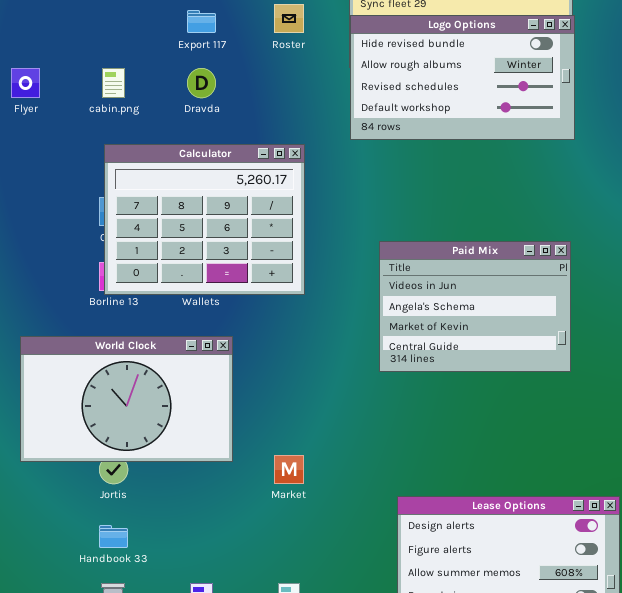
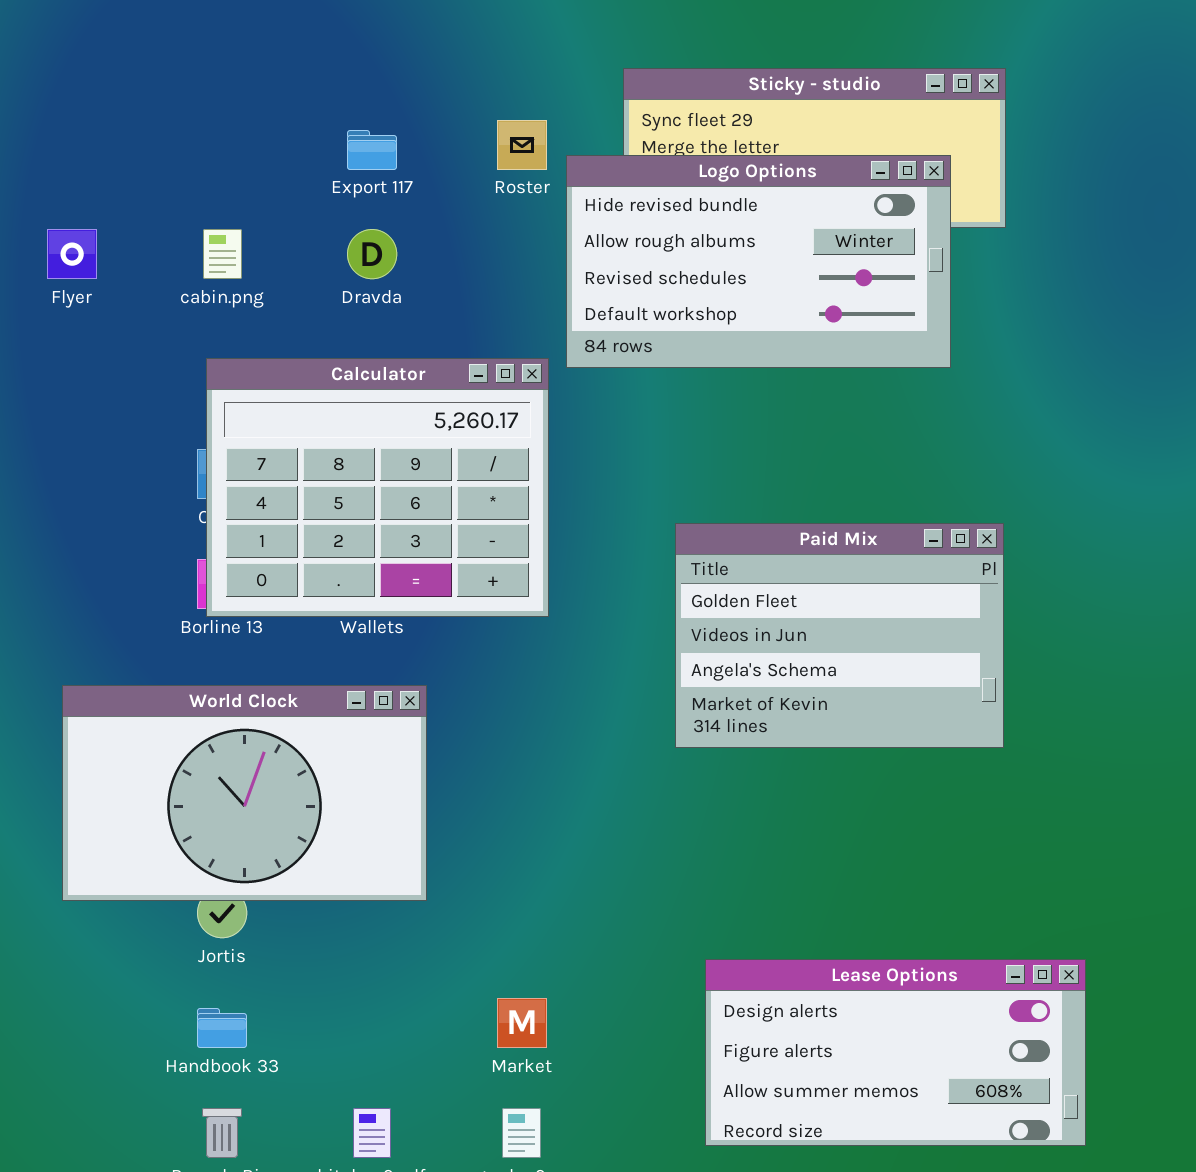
Logo Options: [350,15,575,140] -> [566,155,951,368], moved
Paid Mix: [379,241,571,372] -> [675,523,1004,748], scrolled up 1 row
Market: [274,455,304,484] -> [497,998,547,1048], moved

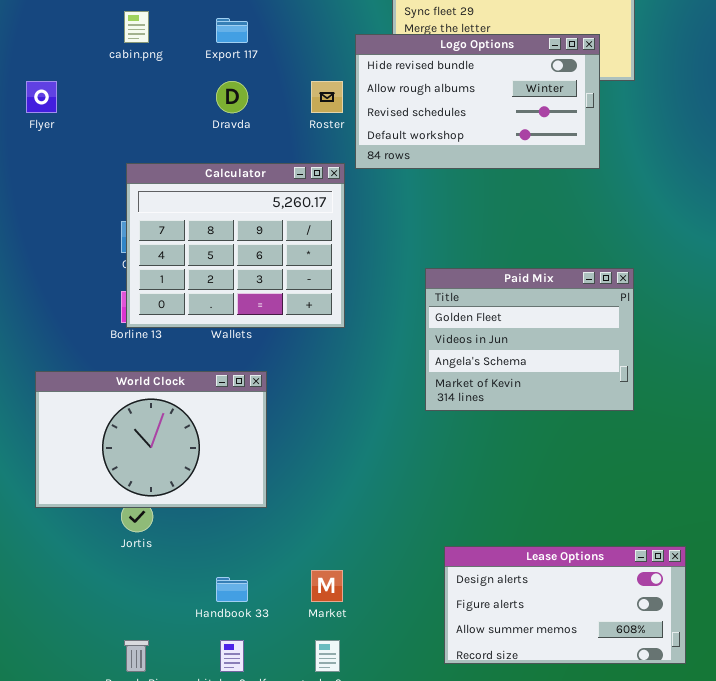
Roster: [497,120,547,170] -> [311,81,343,113], moved
cabin.png: [203,229,242,279] -> [124,11,149,43], moved
Handbook 33: [197,1008,247,1048] -> [216,577,248,602], moved

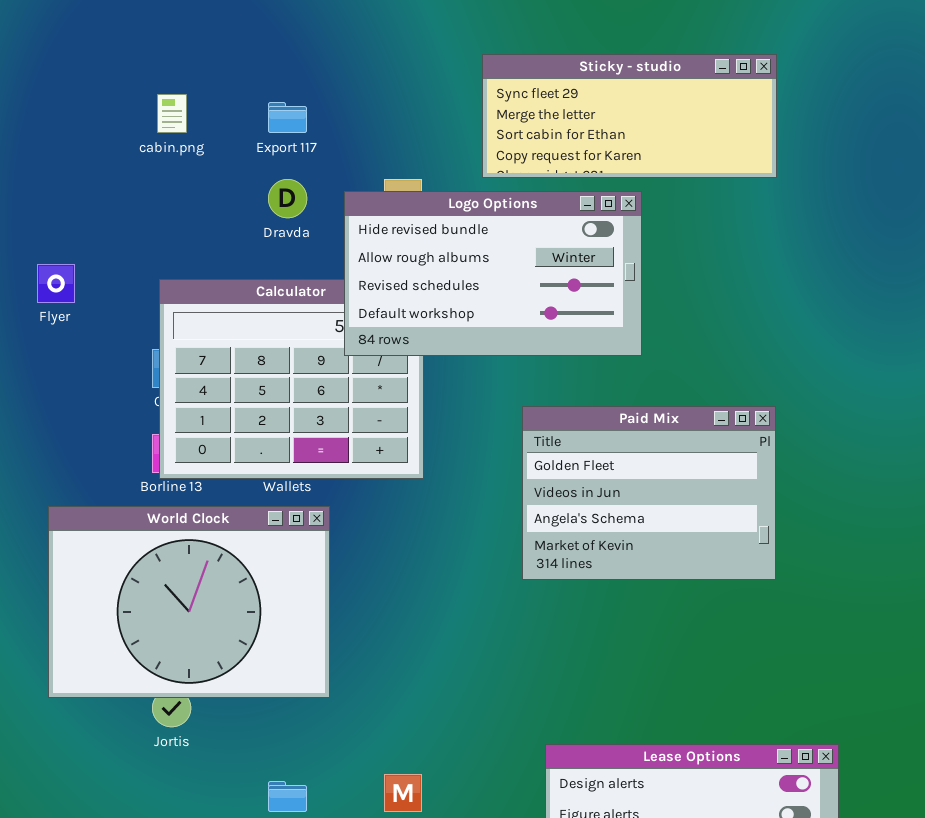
Logo Options: [355,34,600,169] -> [344,191,642,356], moved
Flyer: [26,81,57,113] -> [37,264,75,303], moved
World Clock: [35,371,267,508] -> [48,506,330,698], resized

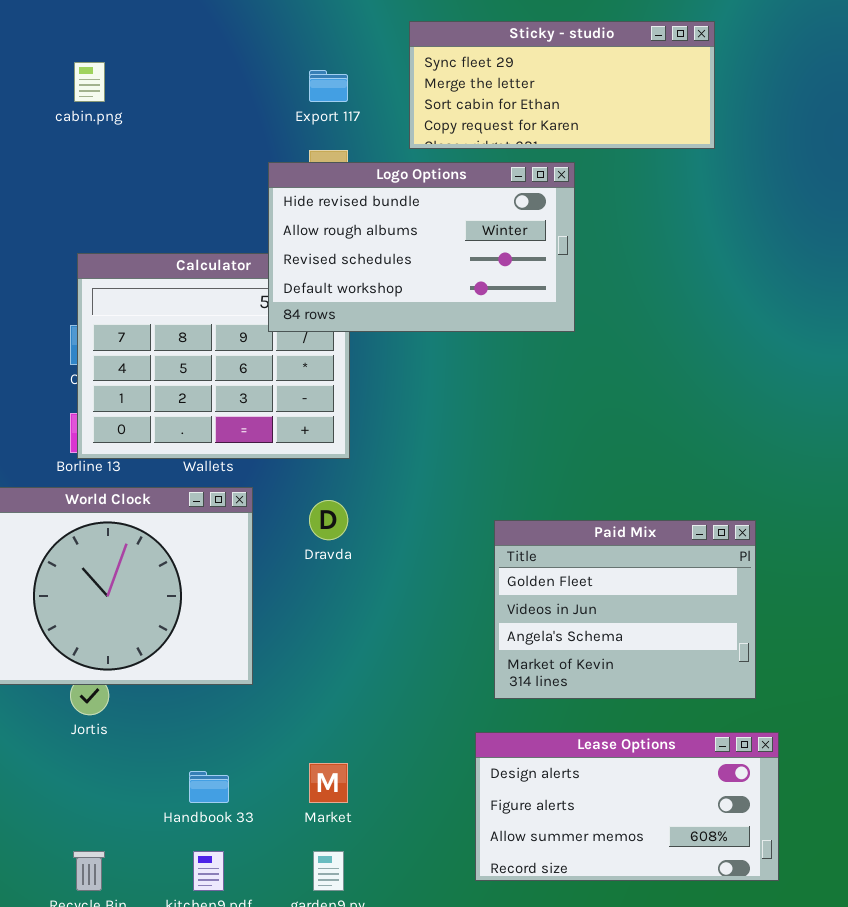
Export 117: [268,102,307,133] -> [309,70,348,102], moved
Dravda: [268,179,307,218] -> [309,500,348,540], moved
Paid Mix: [522,406,776,580] -> [494,520,756,699], moved

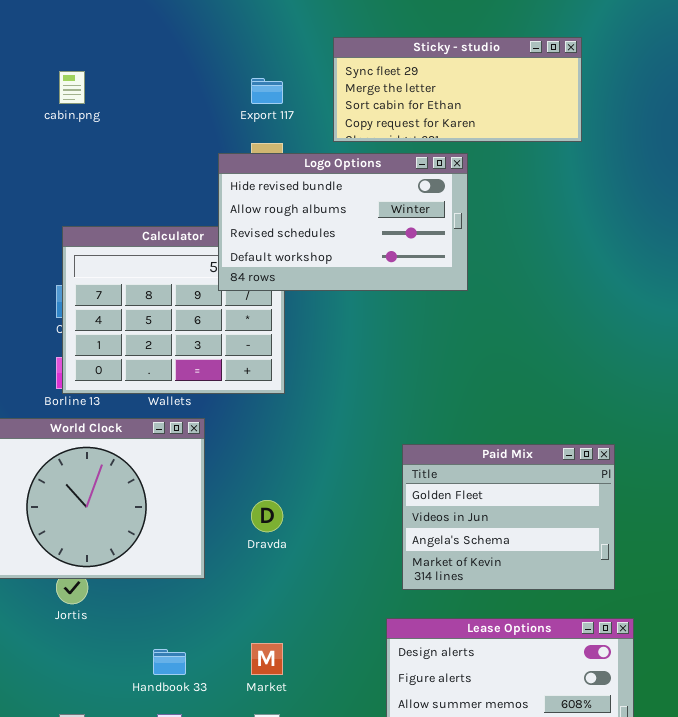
Dravda: [309,500,348,540] -> [251,500,283,532], moved

